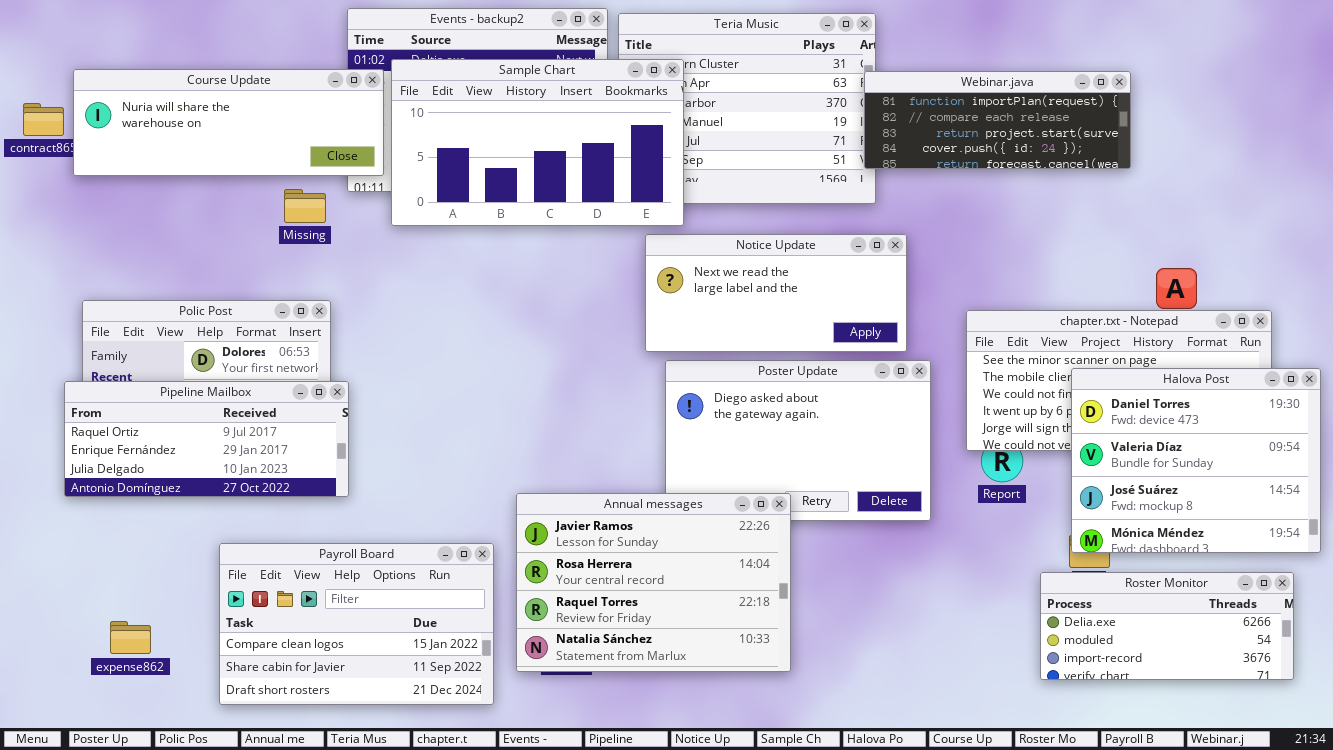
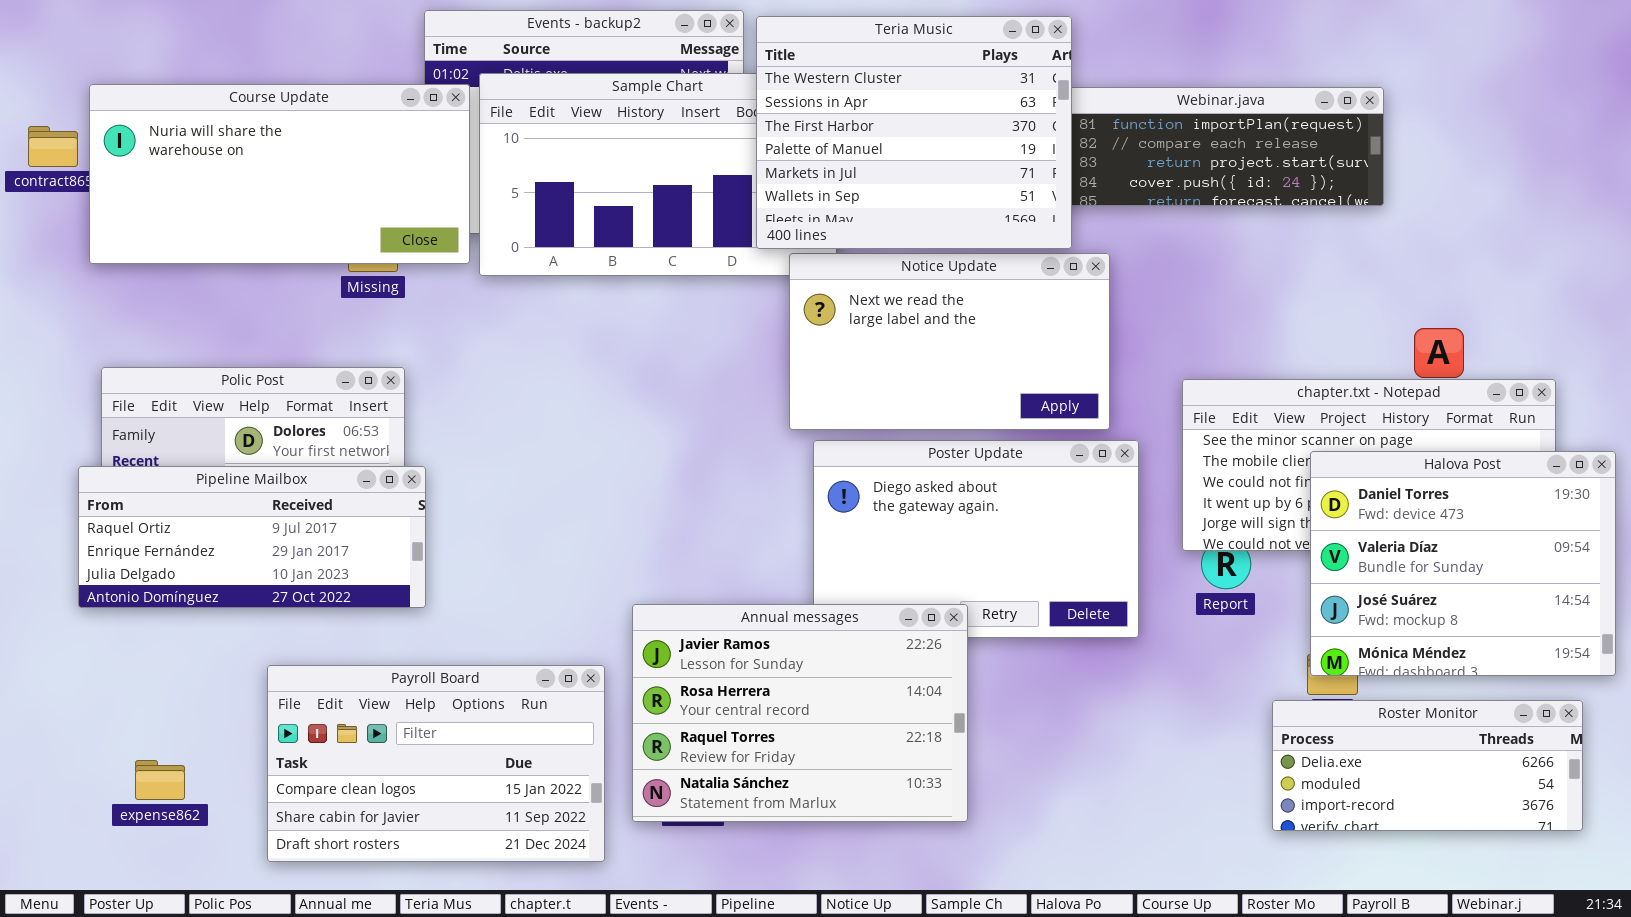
Teria Music: [618,13,876,204] -> [756,16,1072,249], raised
Course Update: [73,69,384,176] -> [89,84,470,264], resized
Notice Update: [645,234,907,352] -> [789,253,1110,430], resized

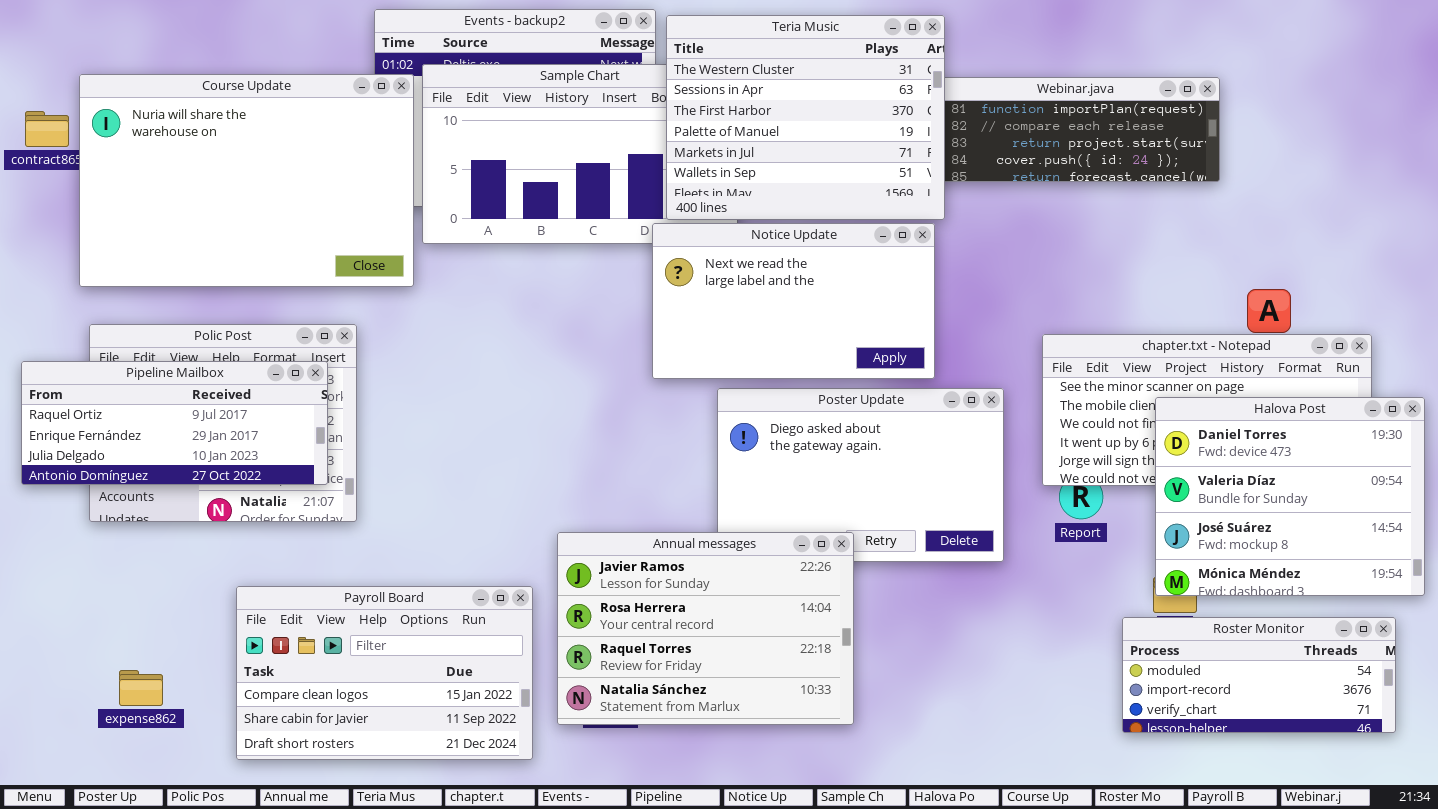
Course Update: [89,84,470,264] -> [79,74,414,287], resized
Notice Update: [789,253,1110,430] -> [652,223,935,379], moved
Pipeline Mailbox: [78,466,426,608] -> [21,361,328,485], moved
Roster Monitor: [1272,700,1583,831] -> [1122,617,1396,733], scrolled down 1 row

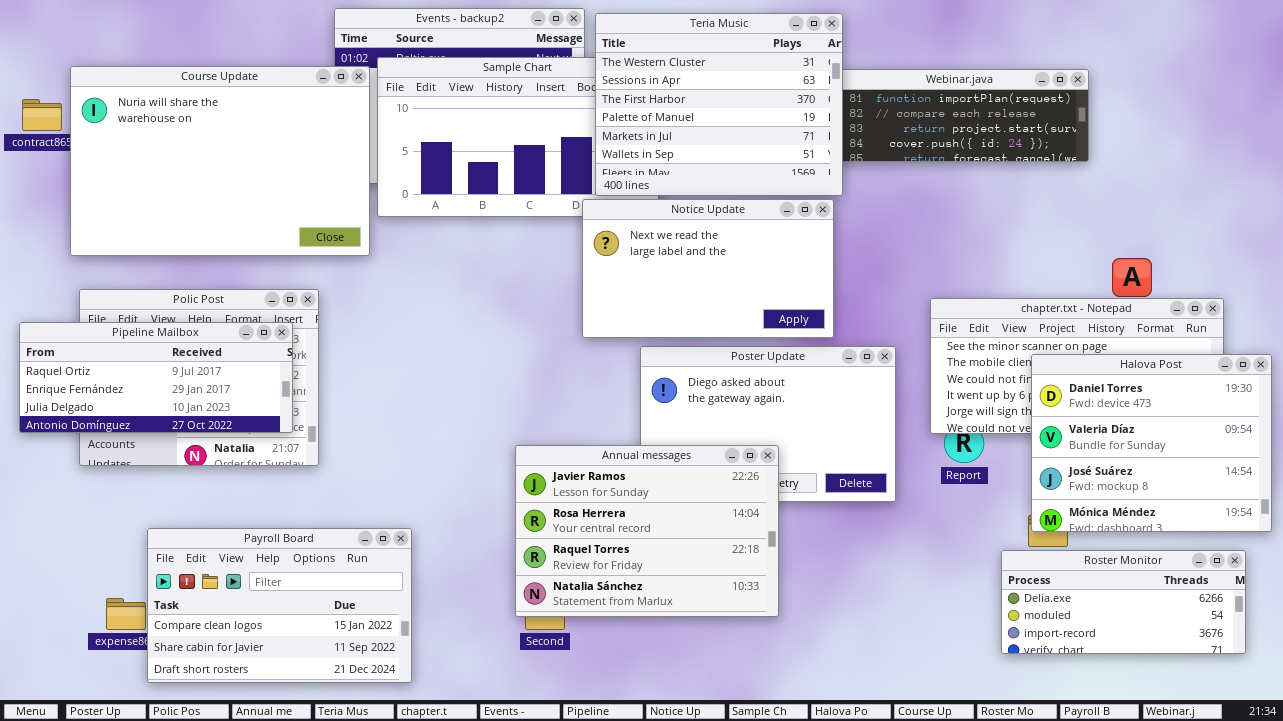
Annual messages: [557,532,854,725] -> [515,445,779,617], moved
Payroll Board: [236,586,533,760] -> [147,528,412,683], moved
Roster Monitor: [1122,617,1396,733] -> [1001,550,1246,654], scrolled up 1 row

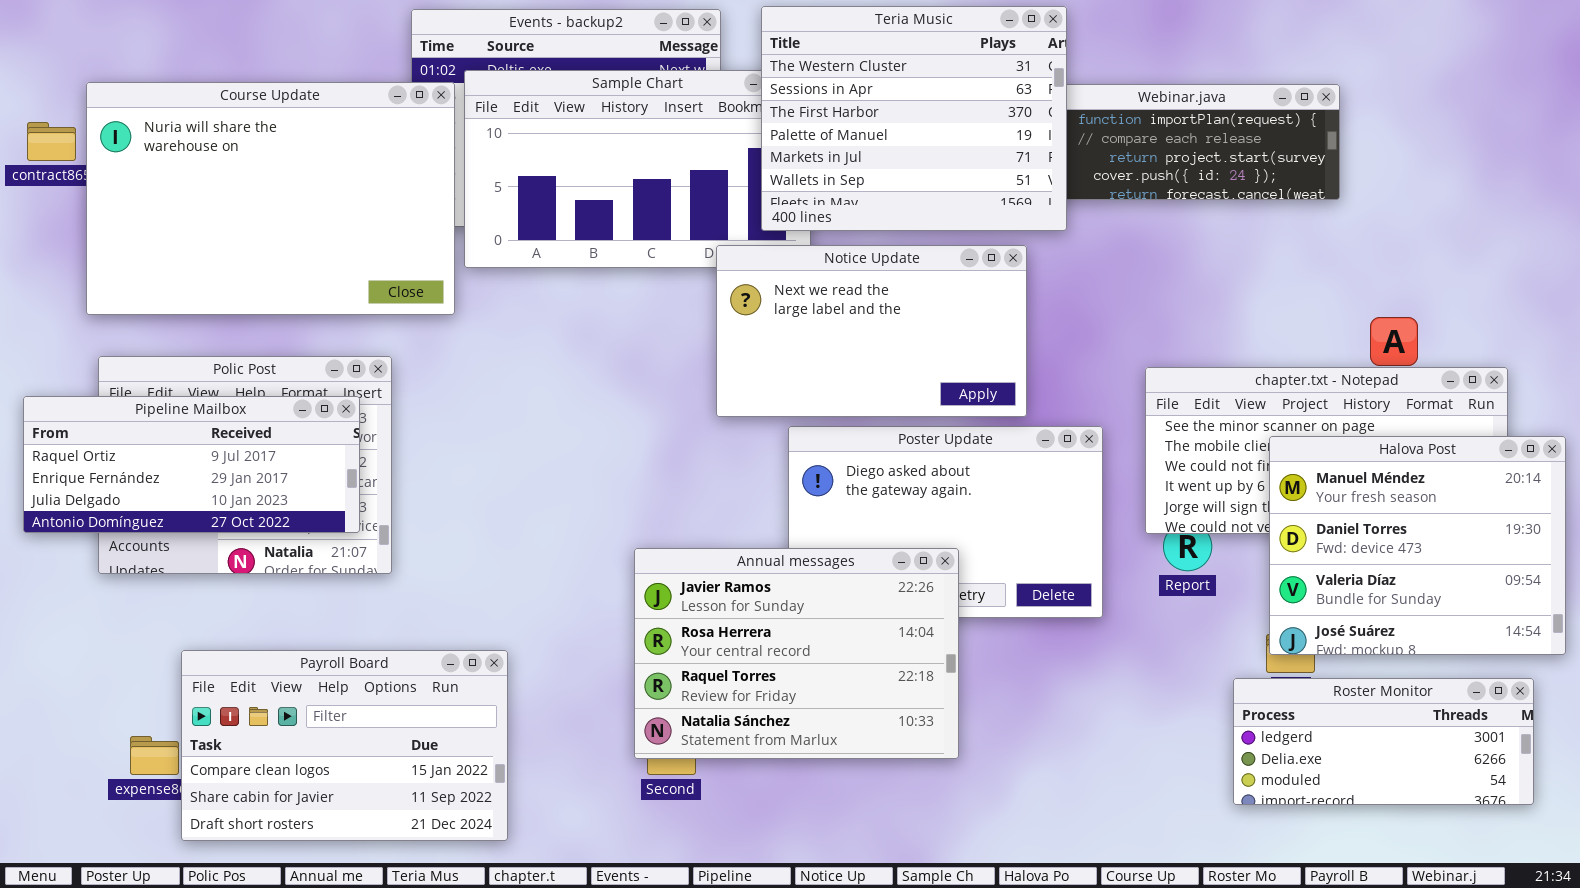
Teria Music: [595,13,843,196] -> [761,6,1067,231], moved
Halova Post: [1031,354,1272,532] -> [1269,436,1566,655], scrolled up 1 row
Roster Monitor: [1001,550,1246,654] -> [1233,678,1534,805], scrolled up 1 row

